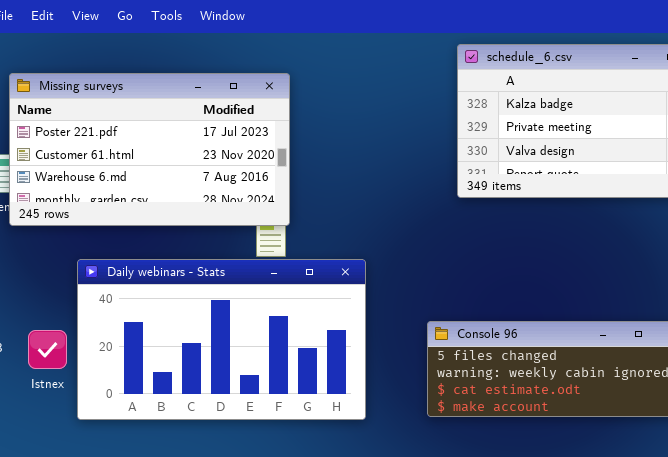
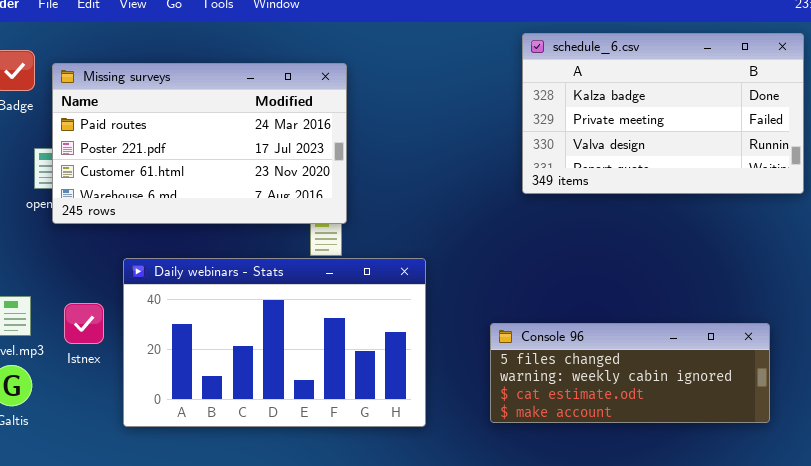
Missing surveys: [9,73,290,226] -> [52,63,347,224], scrolled up 1 row
Istnex: [28,330,67,369] -> [64,303,104,344], moved

